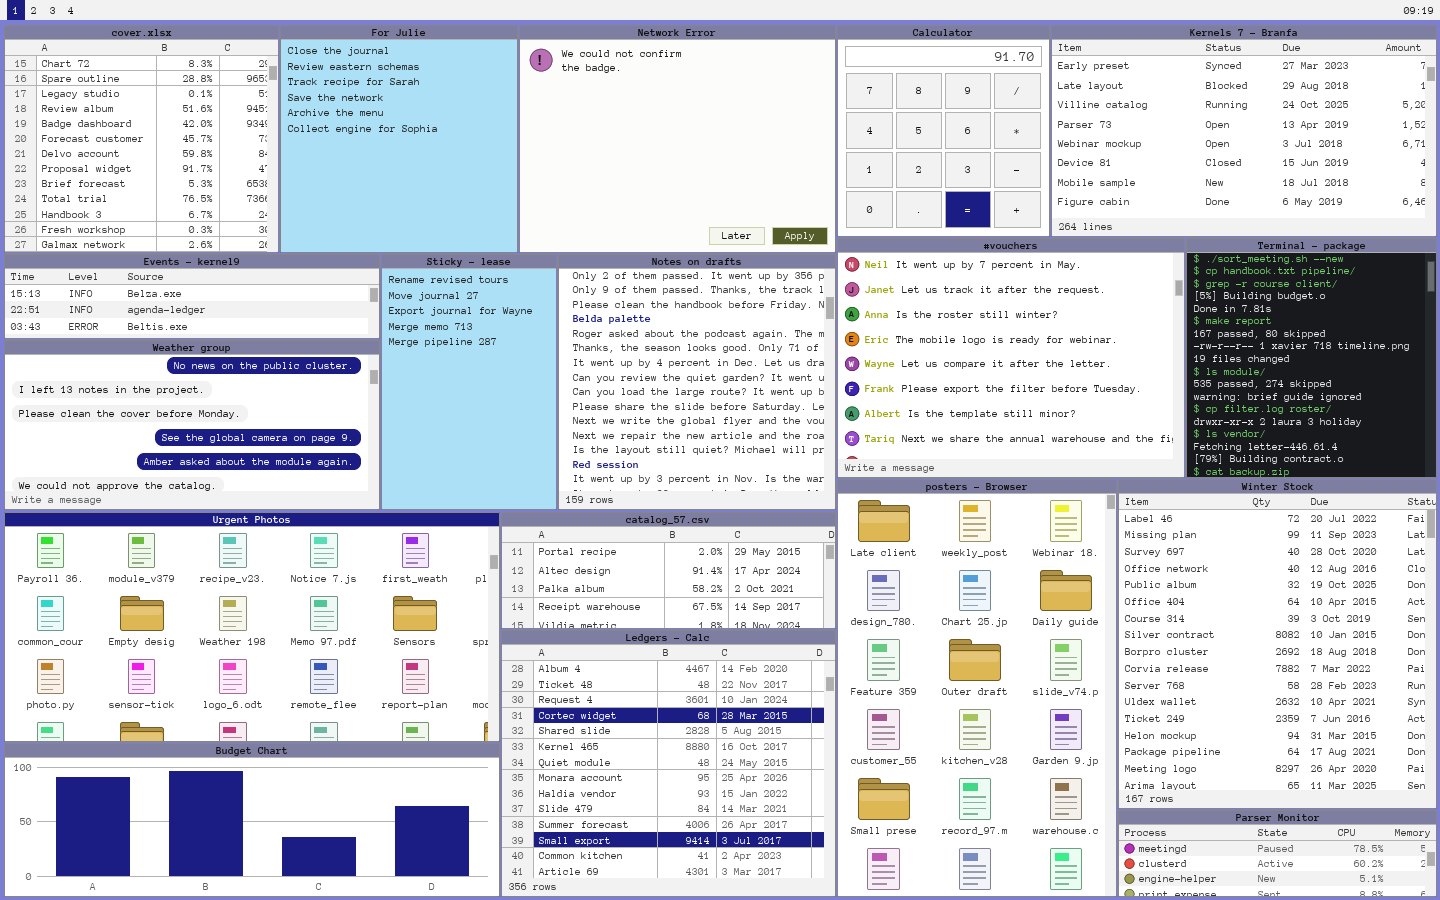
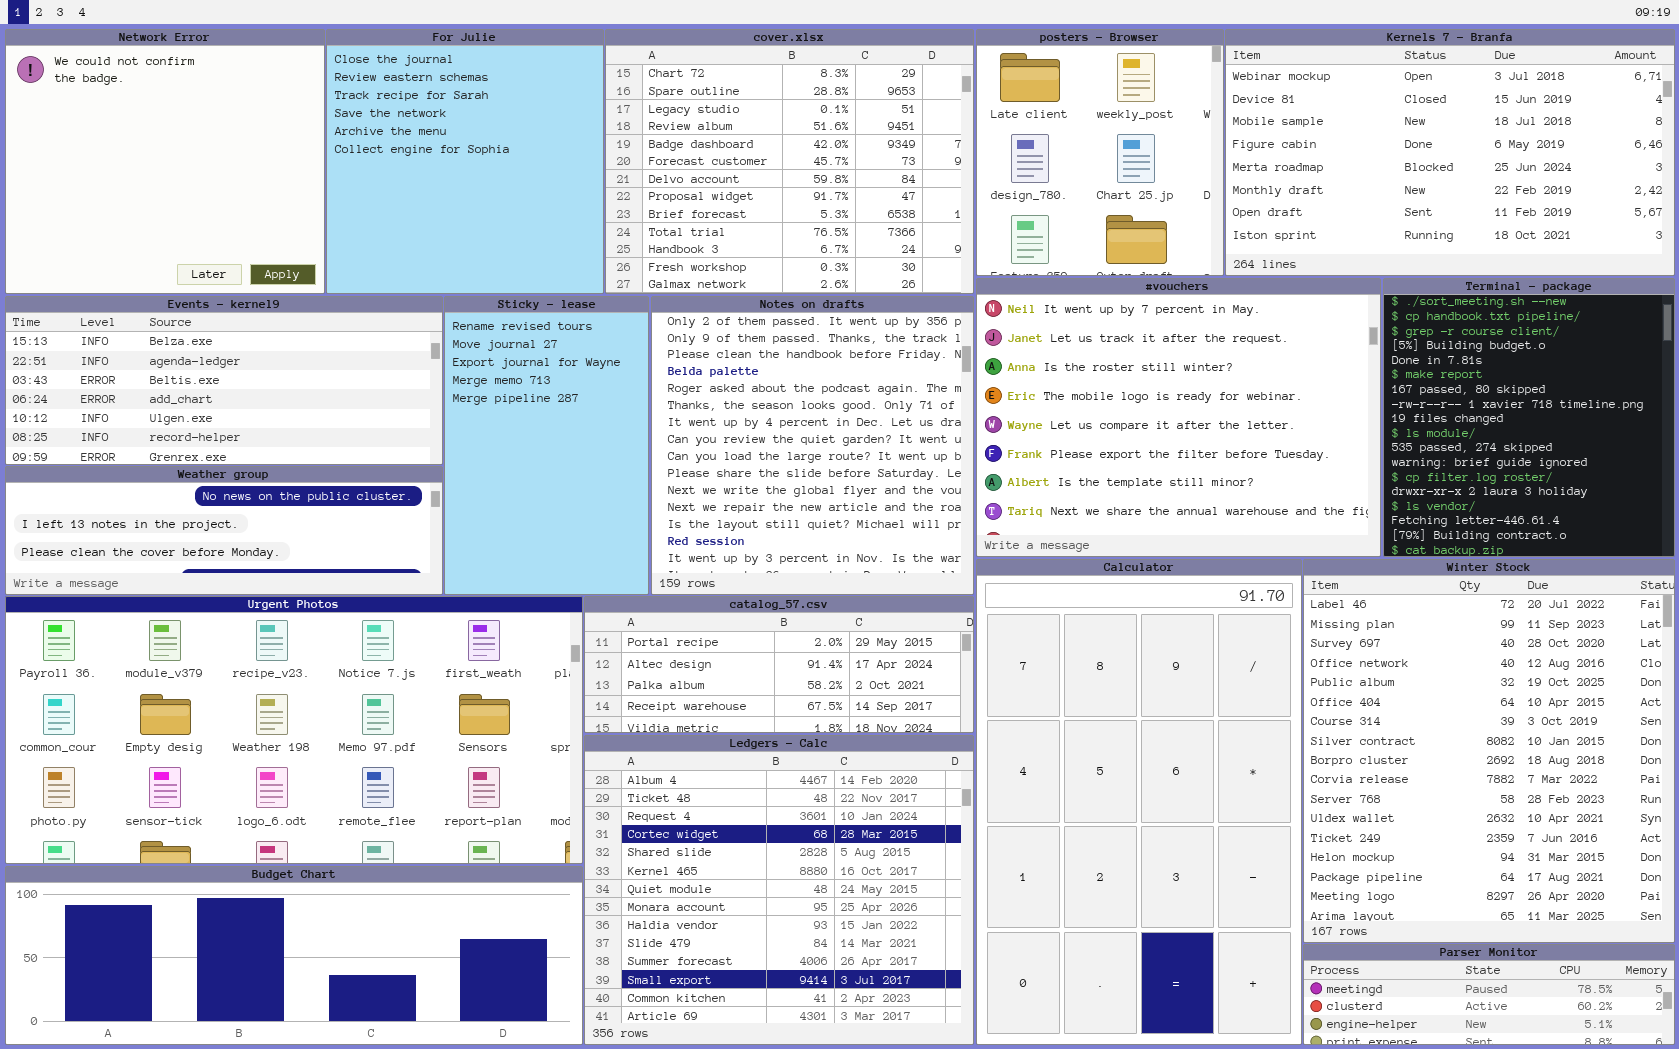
cover.xlsx: [4,25,279,253] -> [605,29,974,294], moved, resized
Network Error: [519,25,836,253] -> [5,29,325,294], moved, resized
Calculator: [837,25,1050,237] -> [976,559,1302,1045], moved, resized
Kernels 7 - Branfa: [1051,25,1437,237] -> [1225,29,1675,276], scrolled down 4 rows
Events - kernel9: [4,254,380,339] -> [5,296,443,465], resized
Weather group: [4,340,380,510] -> [5,466,443,595], resized
posters - Browser: [837,479,1117,897] -> [976,29,1224,276], moved, resized

